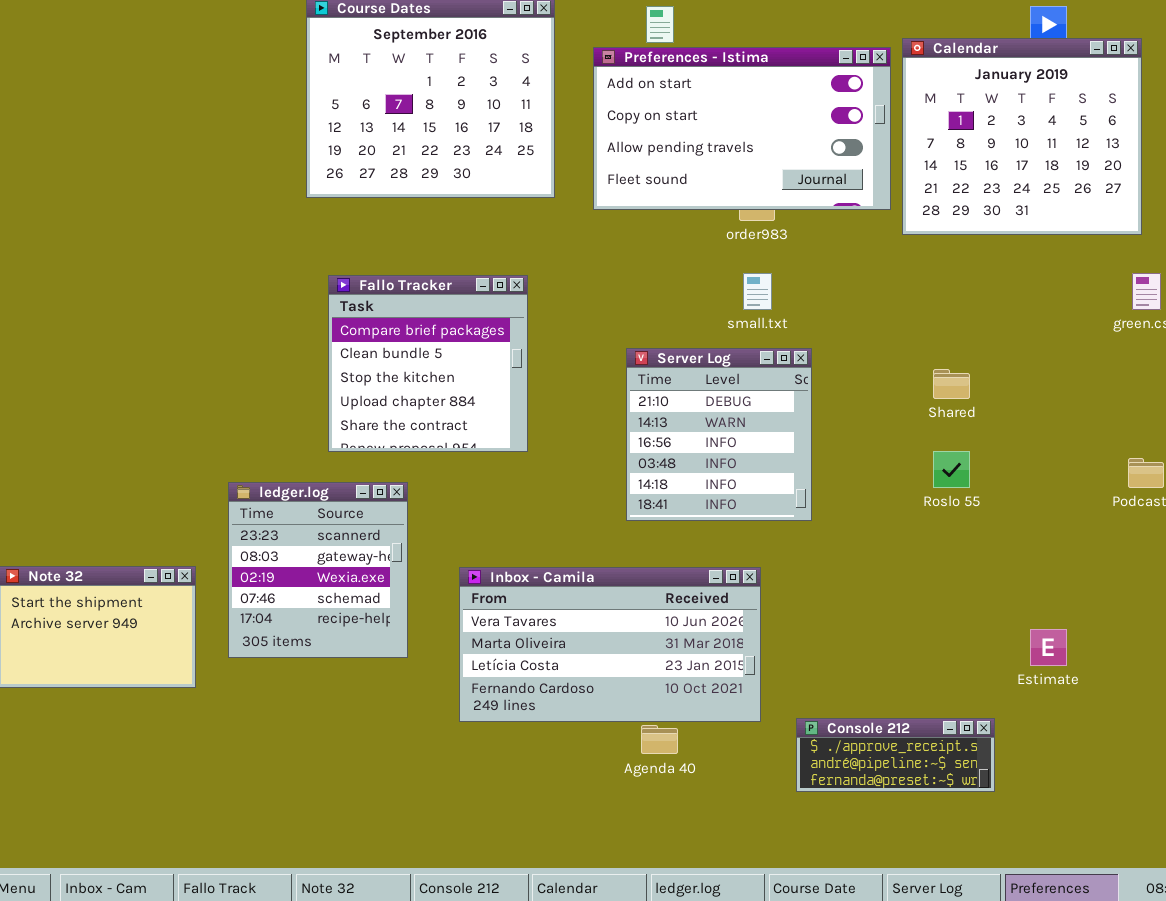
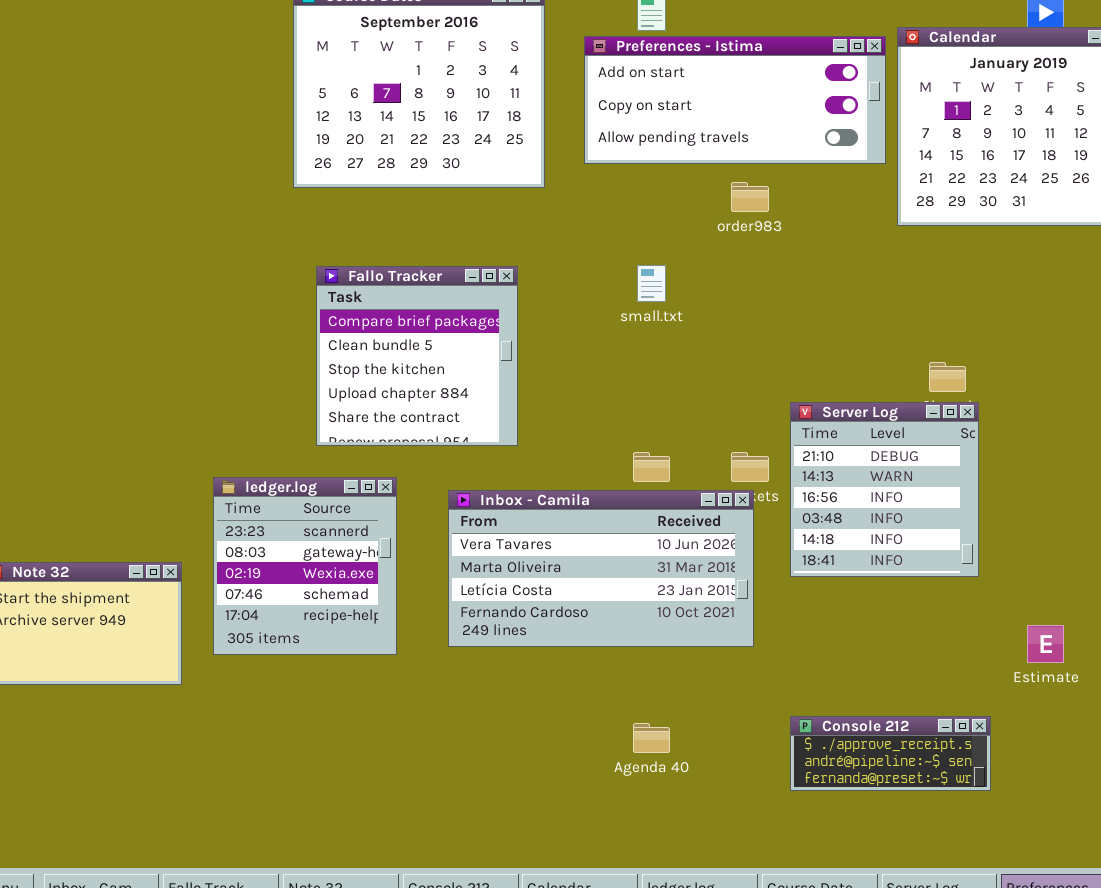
Preferences - Istima: [593,47,891,210] -> [584,36,886,164], resized
small.txt: [743,273,772,310] -> [637,265,666,302], moved
Server Log: [626,348,812,521] -> [790,402,979,577], moved
Inbox - Camila: [459,567,761,722] -> [448,490,754,647], moved

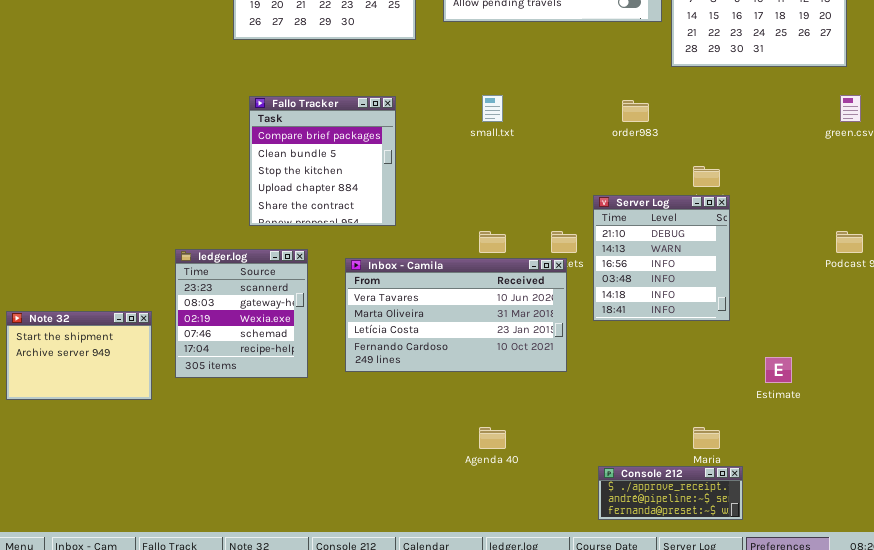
order983: [731,182,769,212] -> [622,100,649,122], moved
Console 212: [790,716,991,791] -> [598,466,743,520], moved

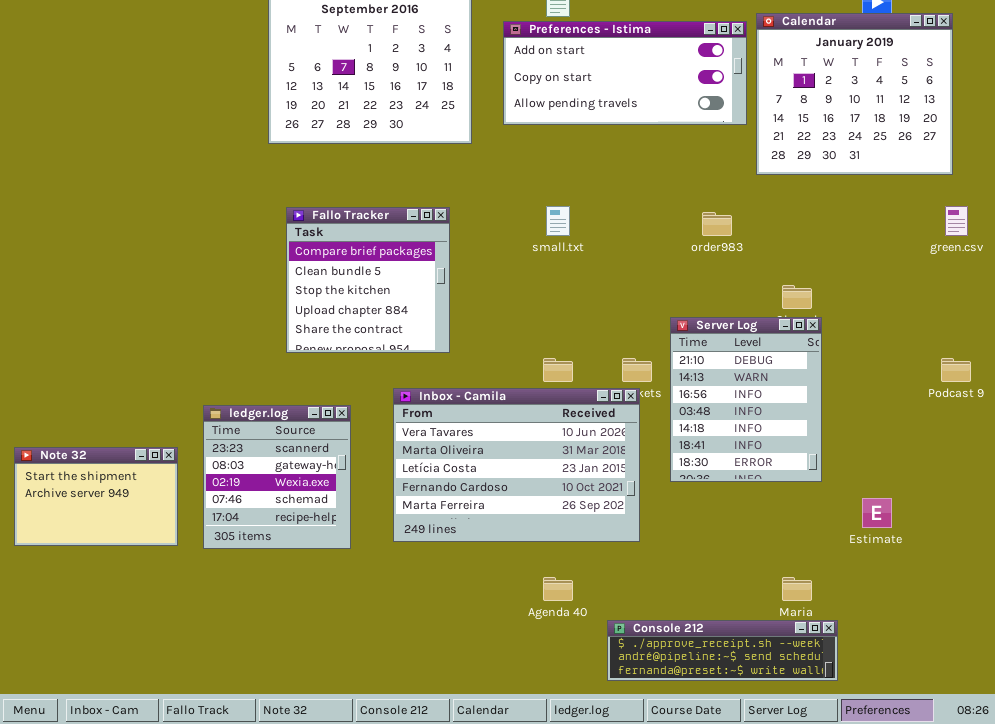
Server Log: [593,195,730,321] -> [670,317,822,482], resized
ledger.log: [175,249,308,378] -> [203,405,351,549], moved
Inbox - Camila: [345,258,567,372] -> [393,388,640,542], resized
Console 212: [598,466,743,520] -> [607,620,838,681], resized

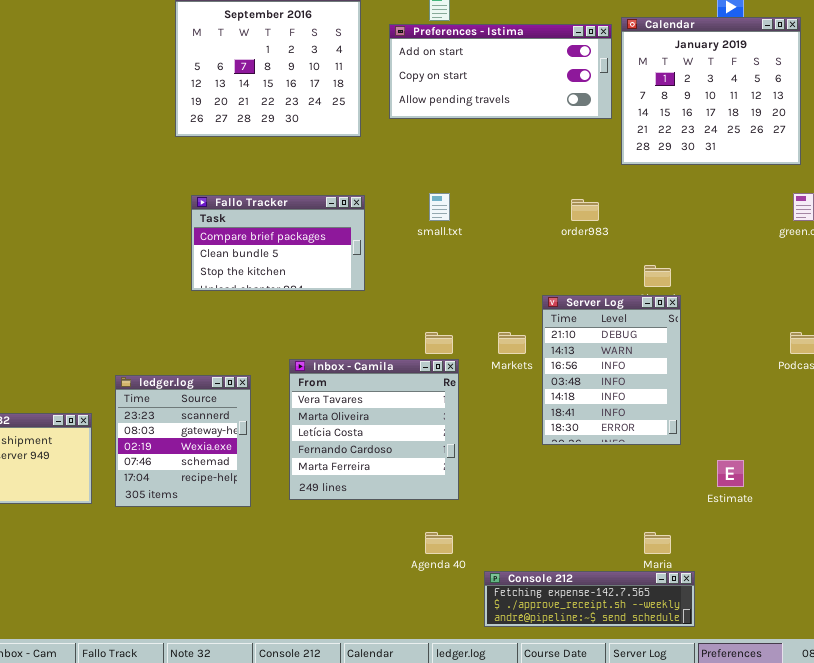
Fallo Tracker: [286,207,450,353] -> [191,195,365,291], resized
Inbox - Camila: [393,388,640,542] -> [289,359,459,500], resized
Console 212: [607,620,838,681] -> [484,571,695,627], scrolled up 1 row

